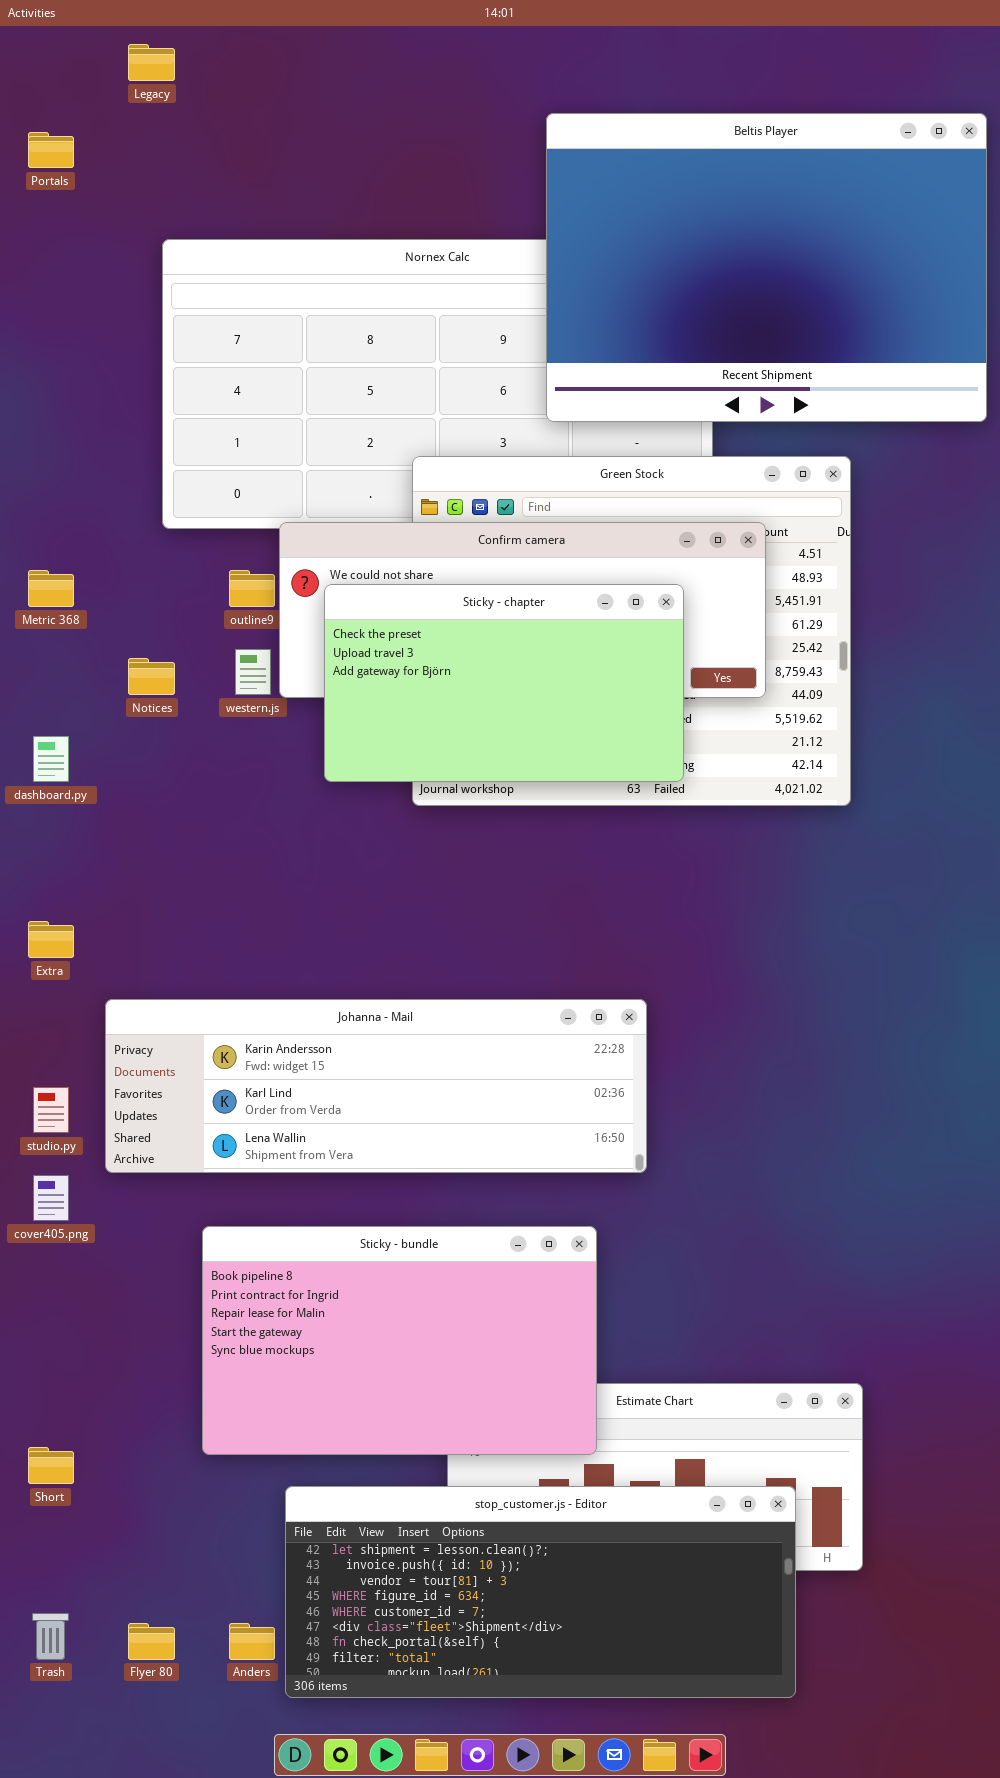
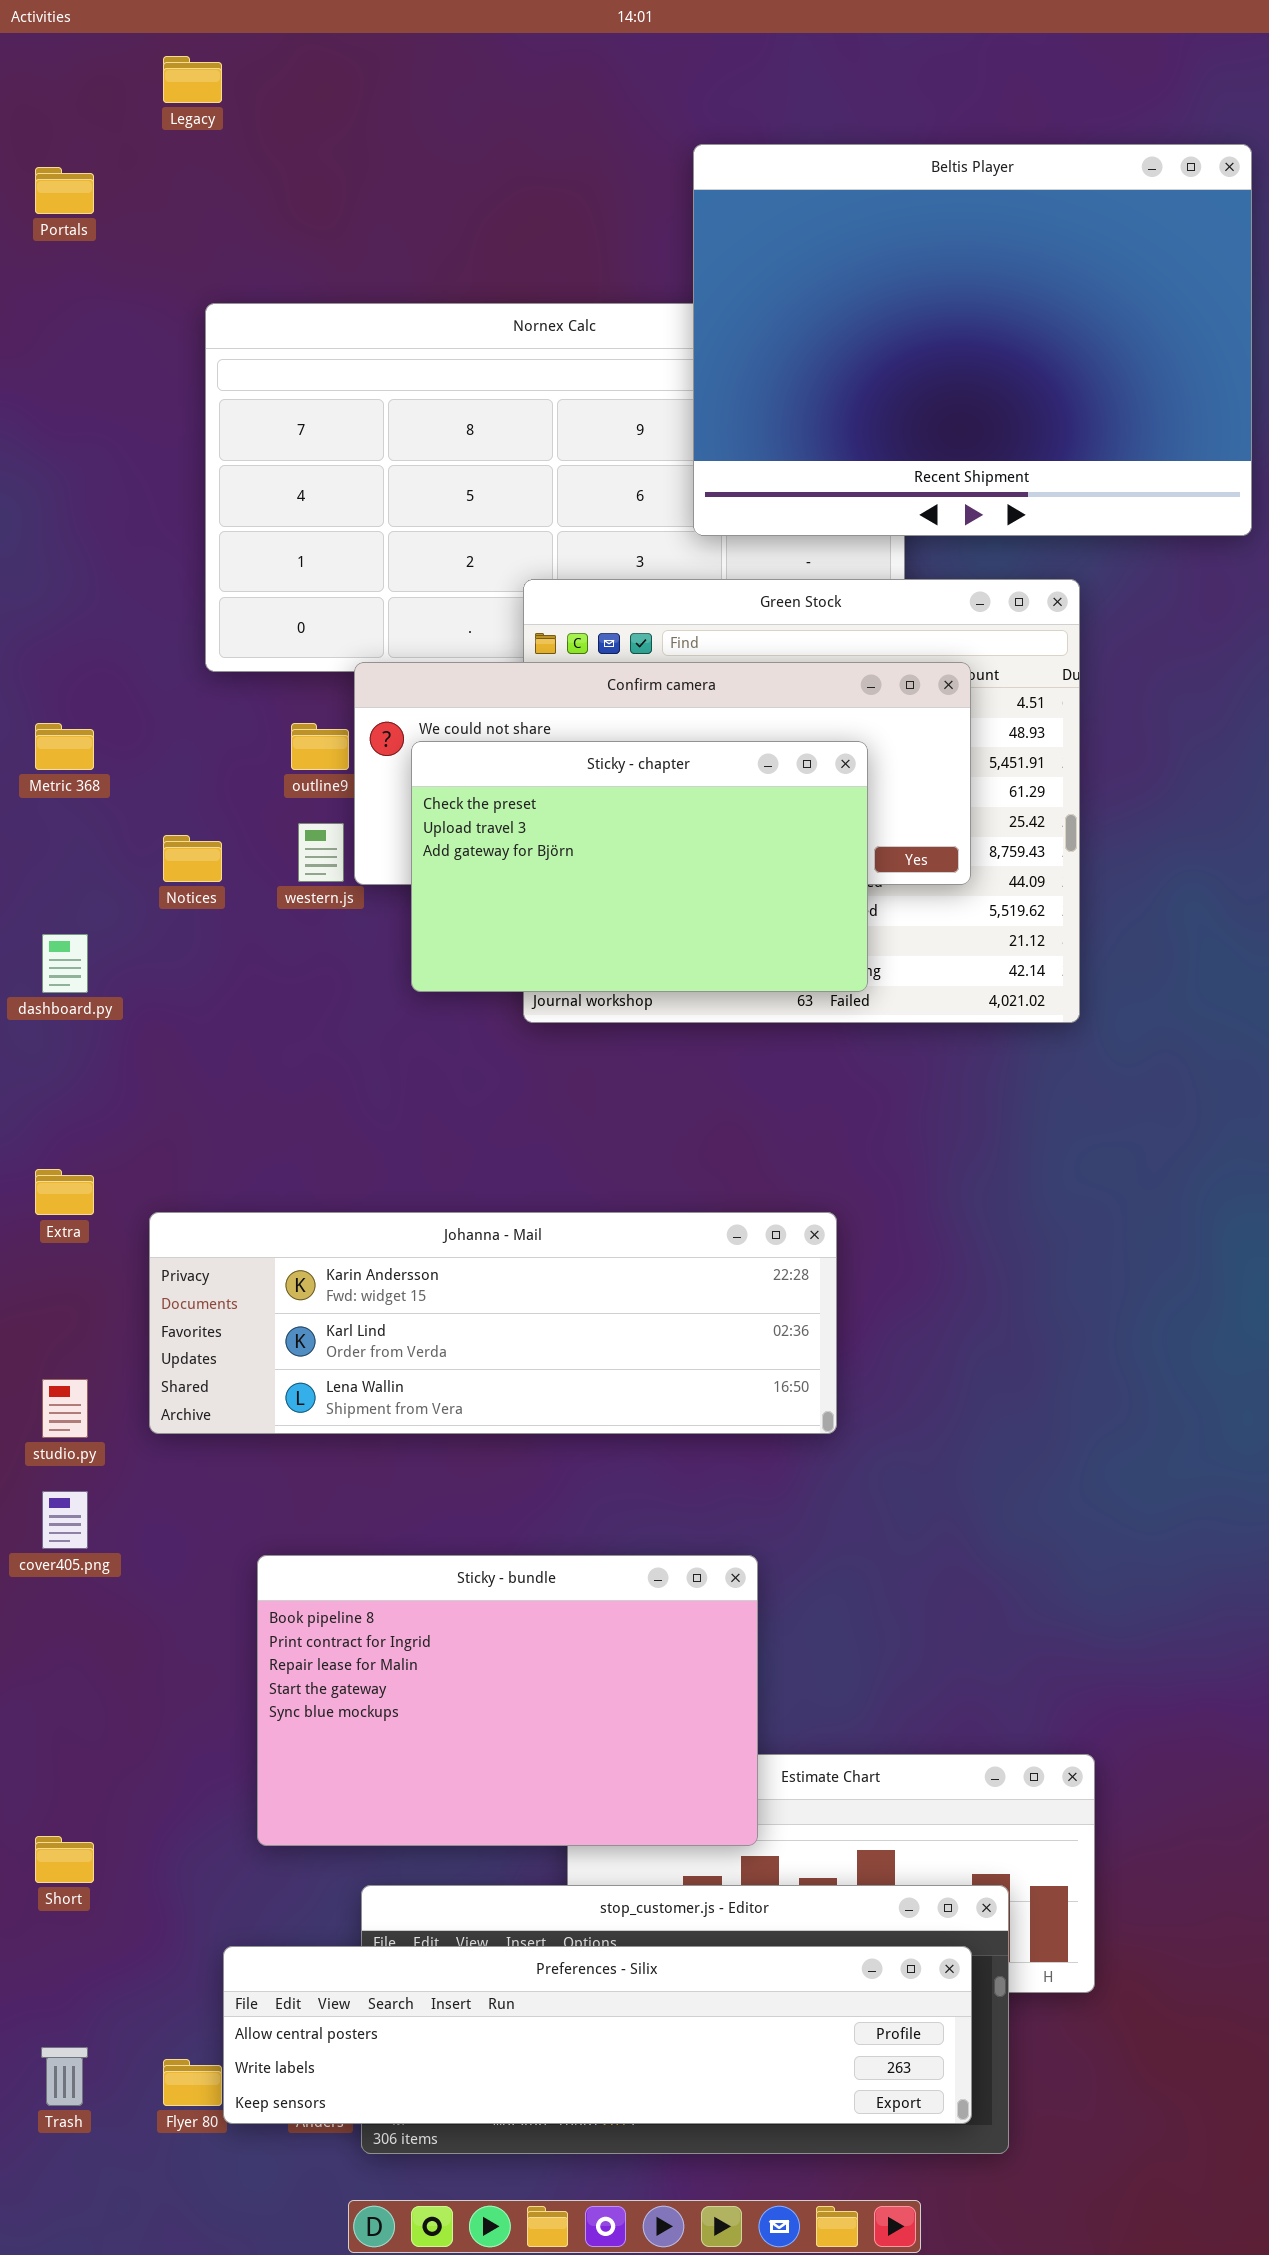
Johanna - Mail: [105,999,647,1173] -> [149,1212,837,1434], moved
Preferences - Silix: none -> [223,1946,972,2124], opened

